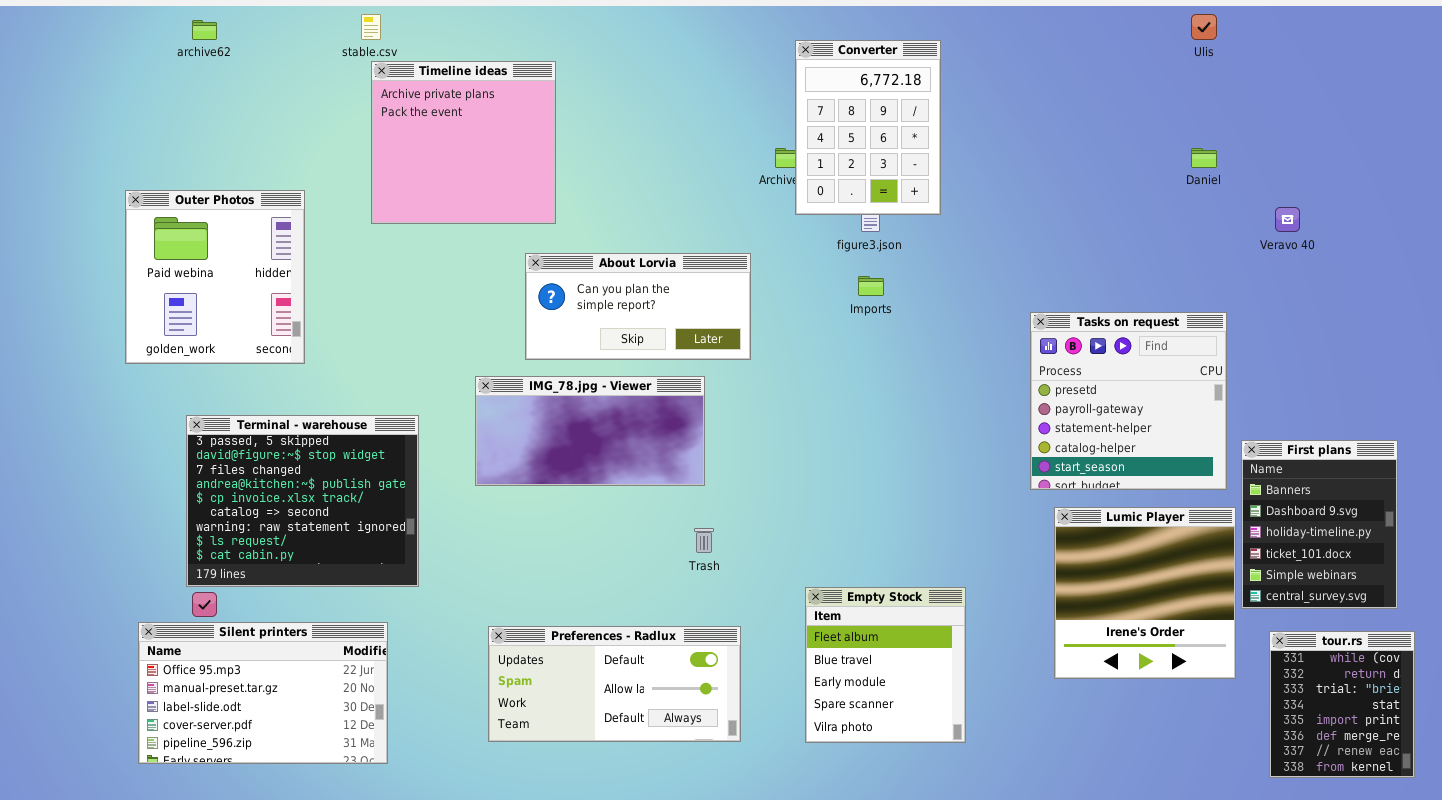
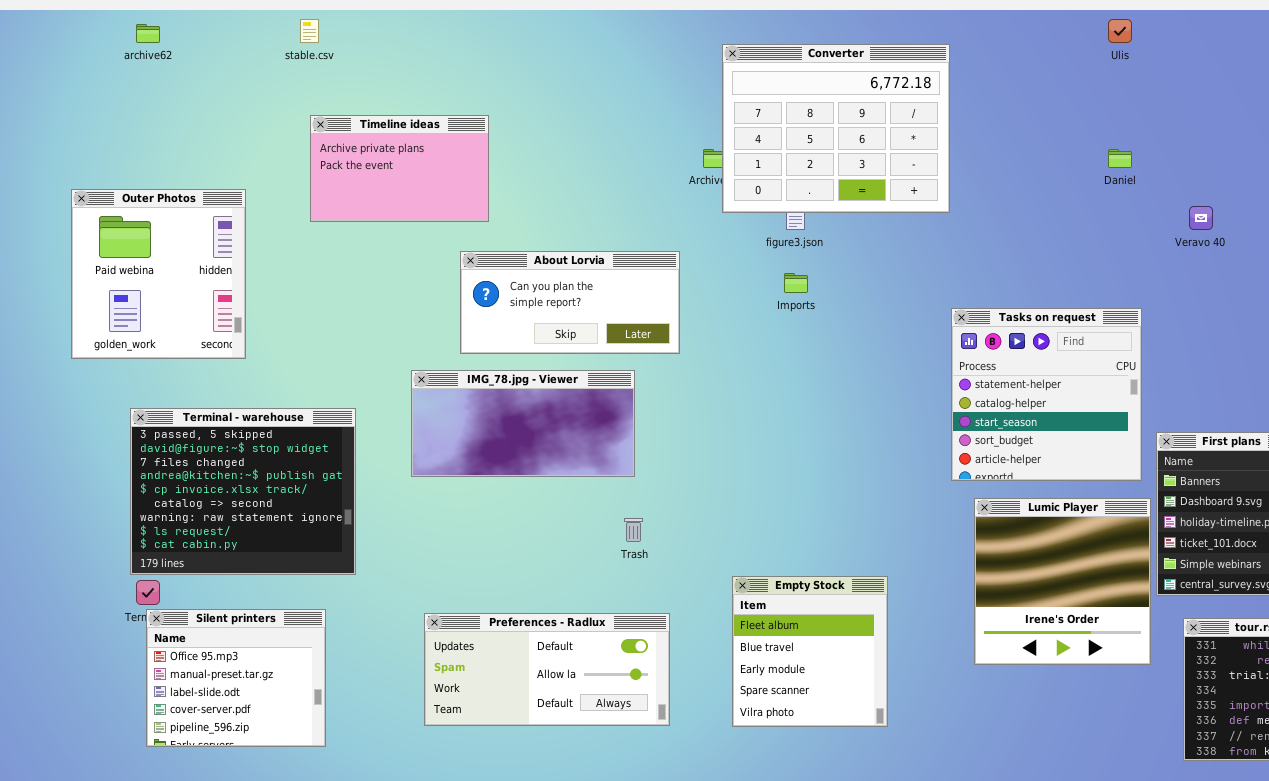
Converter: [795,40,941,215] -> [722,44,950,213], resized
Timeline ideas: [371,61,556,224] -> [310,115,489,222], resized
Tasks on request: [1030,312,1227,490] -> [951,308,1142,481], scrolled down 2 rows
Silent printers: [138,622,388,764] -> [146,609,326,747], resized

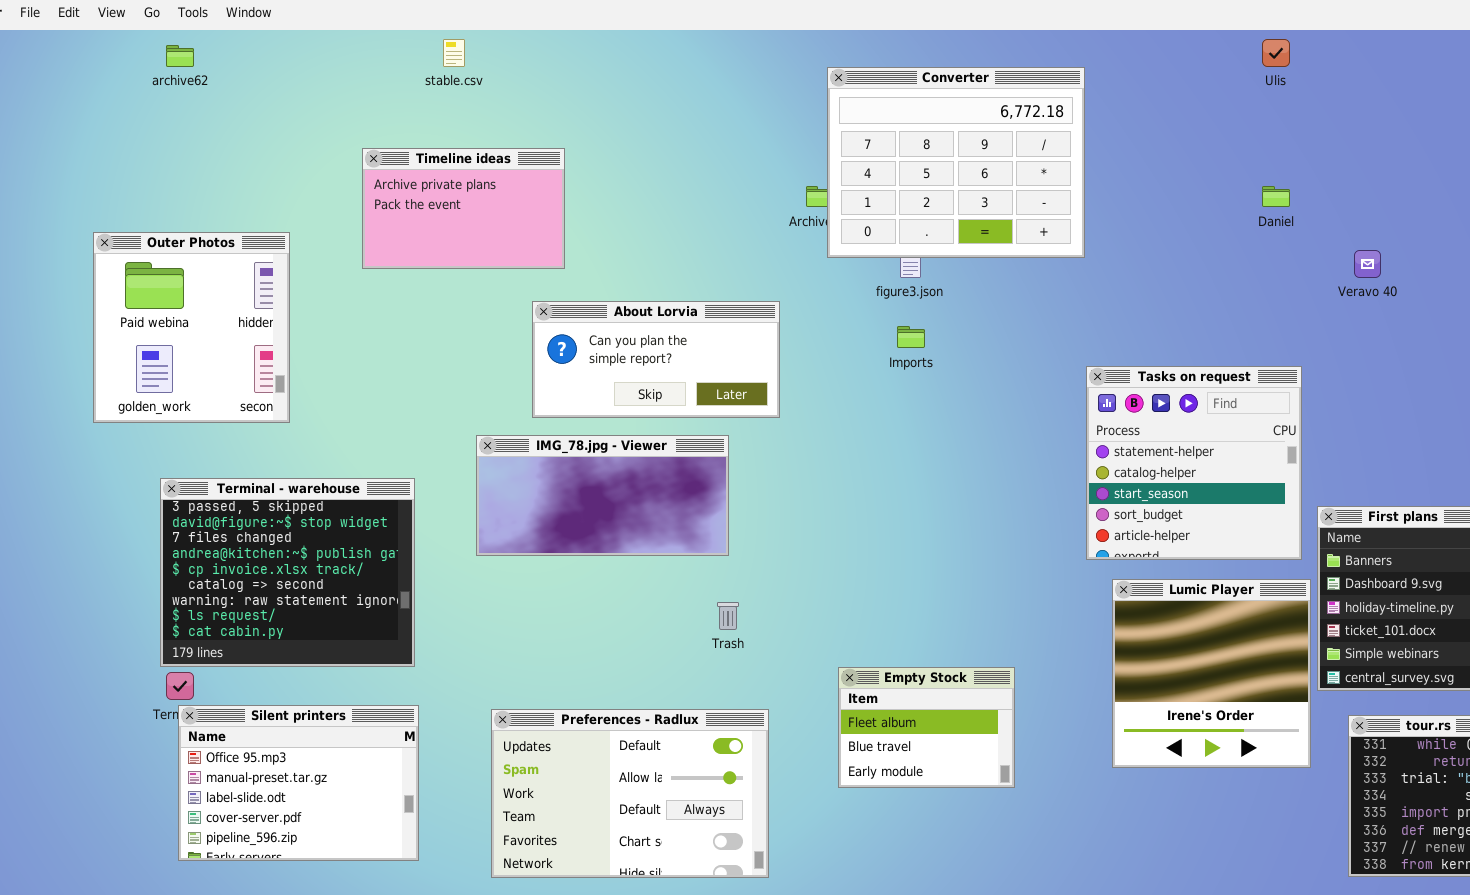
stable.csv: [300,19,319,43] -> [443,39,465,67], moved
Empty Stock: [732,576,888,727] -> [838,667,1015,788], resized
Silent printers: [146,609,326,747] -> [178,705,419,861], resized
Preferences - Radlux: [424,613,670,726] -> [491,709,769,878], resized

